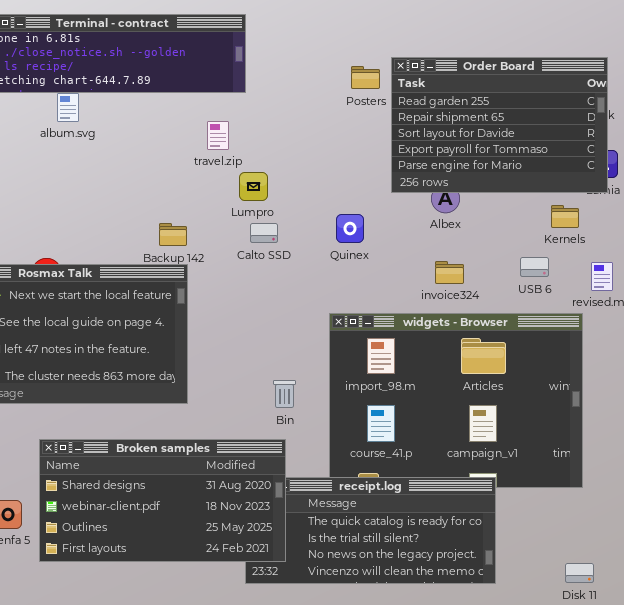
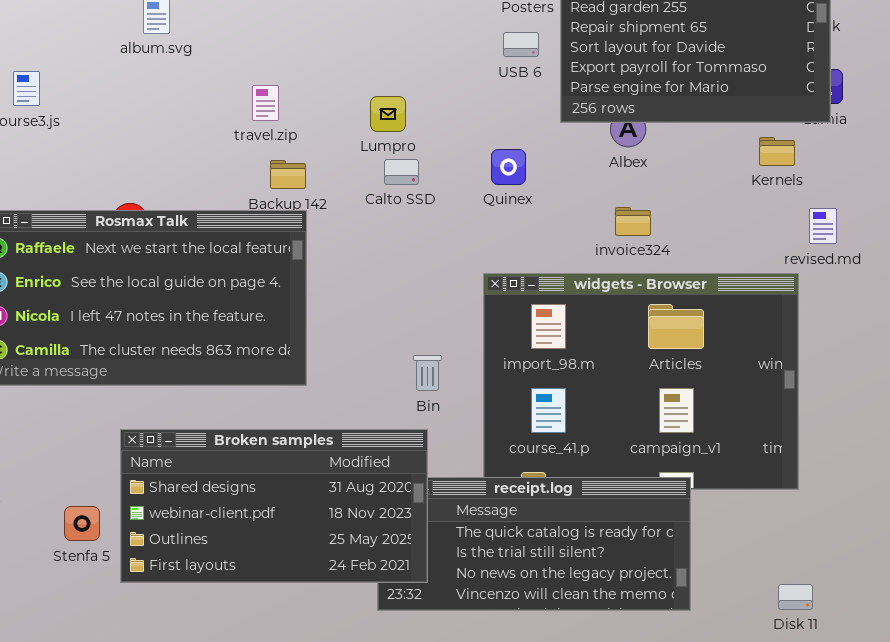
travel.zip: [207,121,229,150] -> [252,85,279,121], moved
USB 6: [520,257,549,277] -> [503,32,539,57], moved

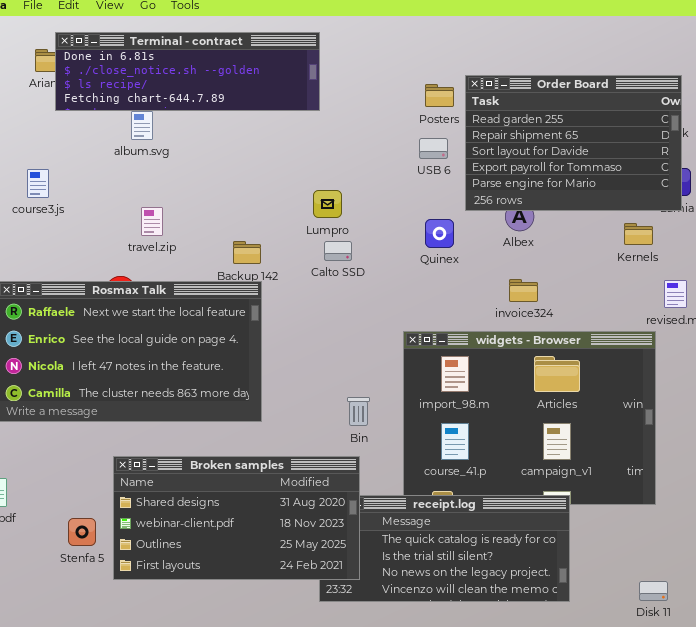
travel.zip: [252,85,279,121] -> [141,207,163,236], moved
Quinex: [491,149,526,185] -> [425,219,454,248], moved

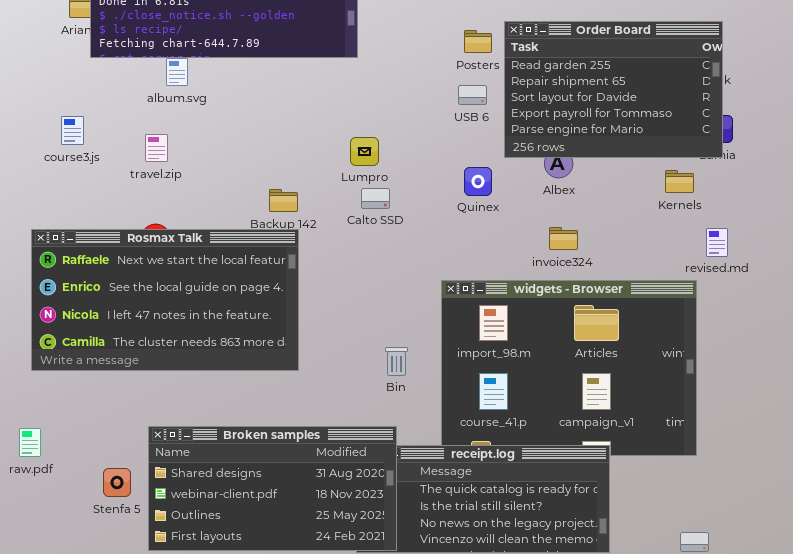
travel.zip: [141,207,163,236] -> [145,134,168,162], moved
Broken samples: [113,456,360,580] -> [148,426,397,551], moved

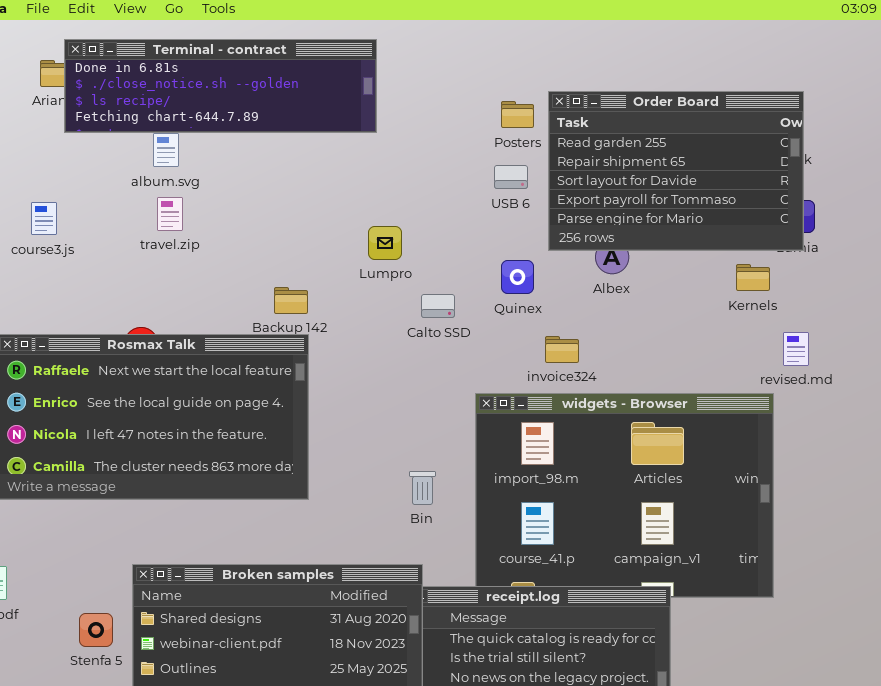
travel.zip: [145,134,168,162] -> [157,197,183,231], moved
Calto SSD: [361,188,390,209] -> [421,294,455,318], moved
invoice324: [549,227,578,250] -> [545,336,579,363], moved

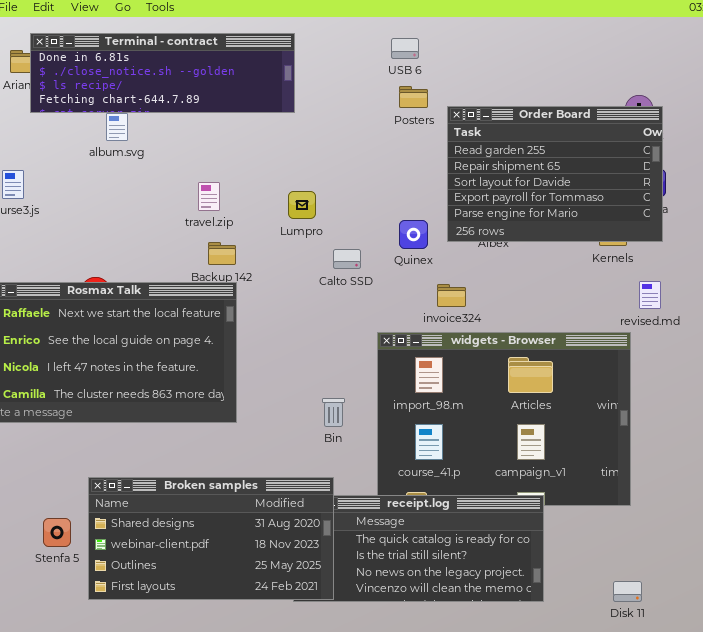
Order Board: [548,91,804,251] -> [447,106,663,242], moved
USB 6: [494,165,528,189] -> [391,38,419,59], moved
travel.zip: [157,197,183,231] -> [198,182,220,211], moved

